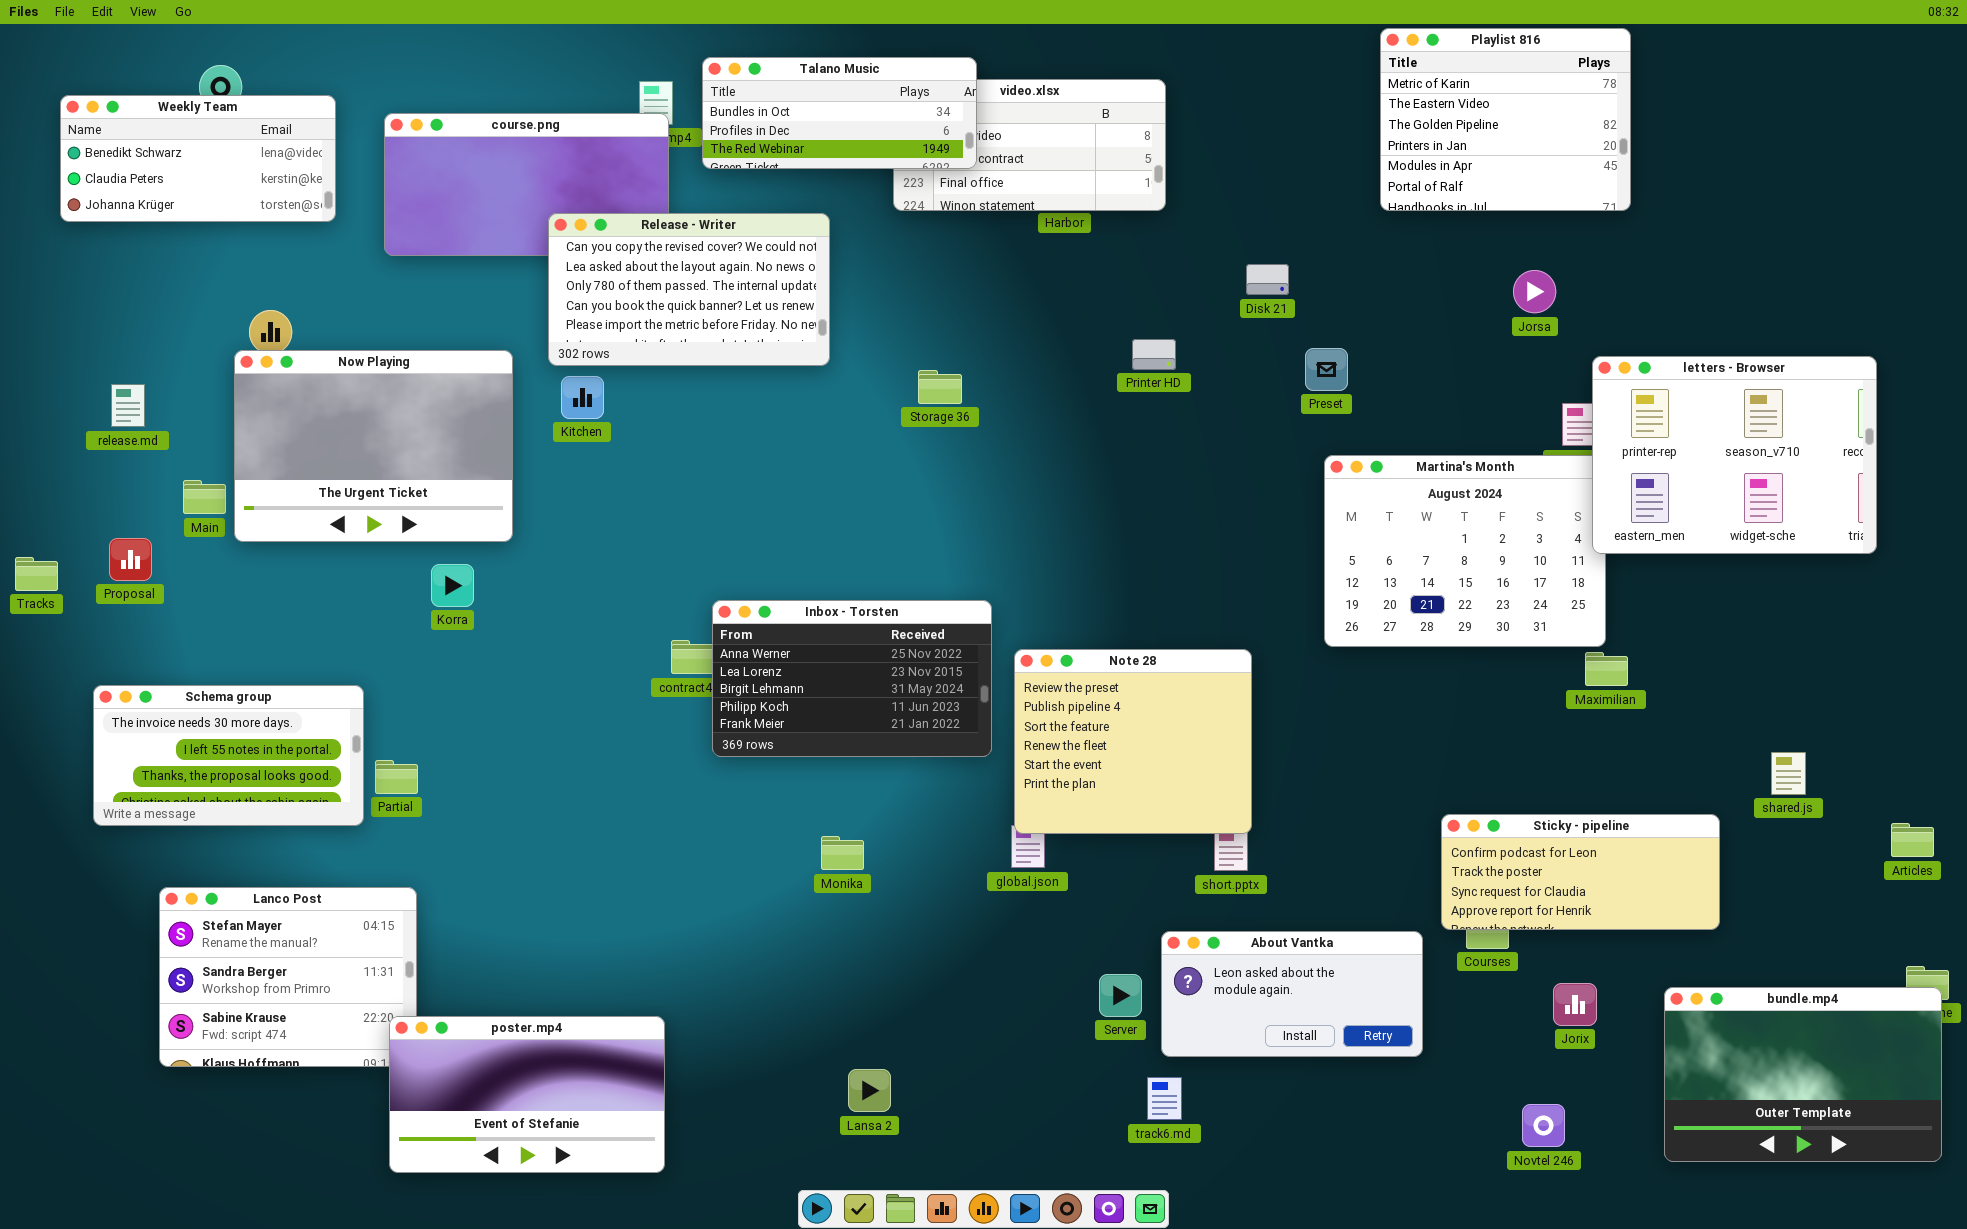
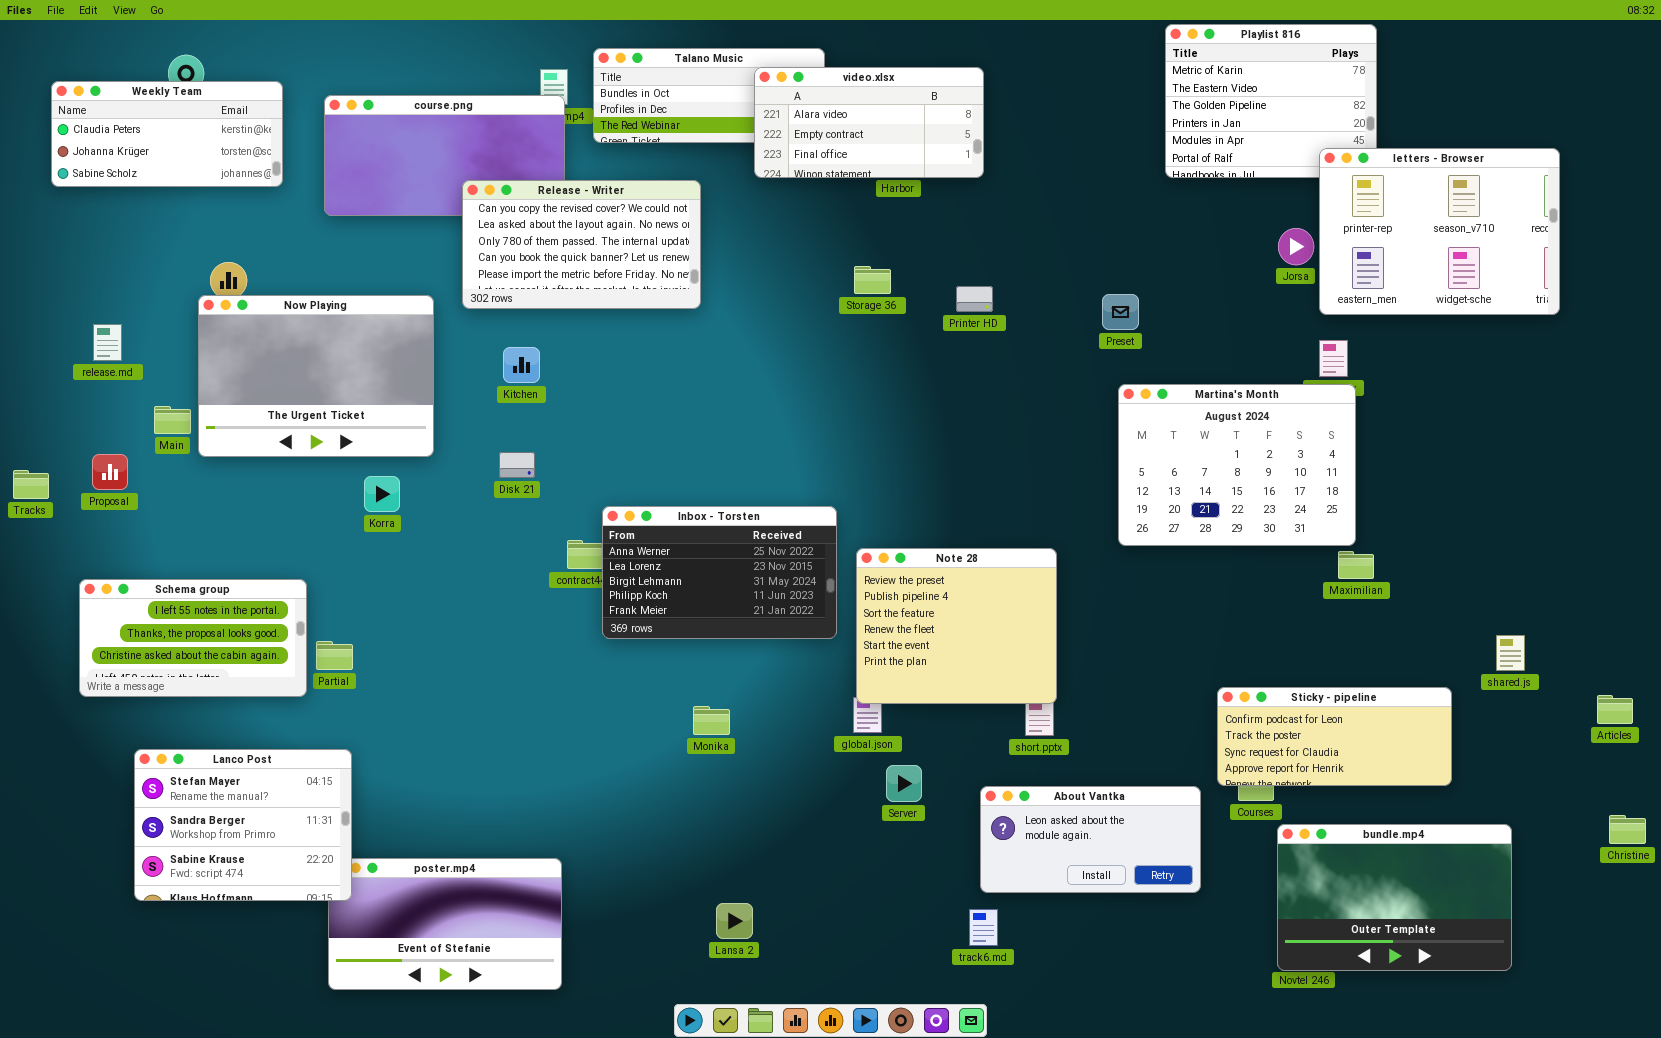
video.xlsx: [893,79,1166,211] -> [754,67,984,178], raised
Weekly Team: [60,95,336,222] -> [51,81,283,187], scrolled down 1 row
Disk 21: [1246,264,1289,295] -> [499,452,535,478], moved
letters - Browser: [1592,356,1877,554] -> [1319,148,1560,315], moved
Storage 36: [918,370,962,404] -> [854,266,891,294], moved
Kitchen: [561,376,604,419] -> [503,347,540,383], moved
Schema group: [93,685,364,826] -> [79,579,307,697], scrolled down 1 row
Lanco Post: [159,887,417,1067] -> [134,749,352,901], raised
Server: [1099,974,1142,1017] -> [886,765,922,802], moved
bundle.mp4: [1664,987,1942,1162] -> [1277,824,1512,971], moved

